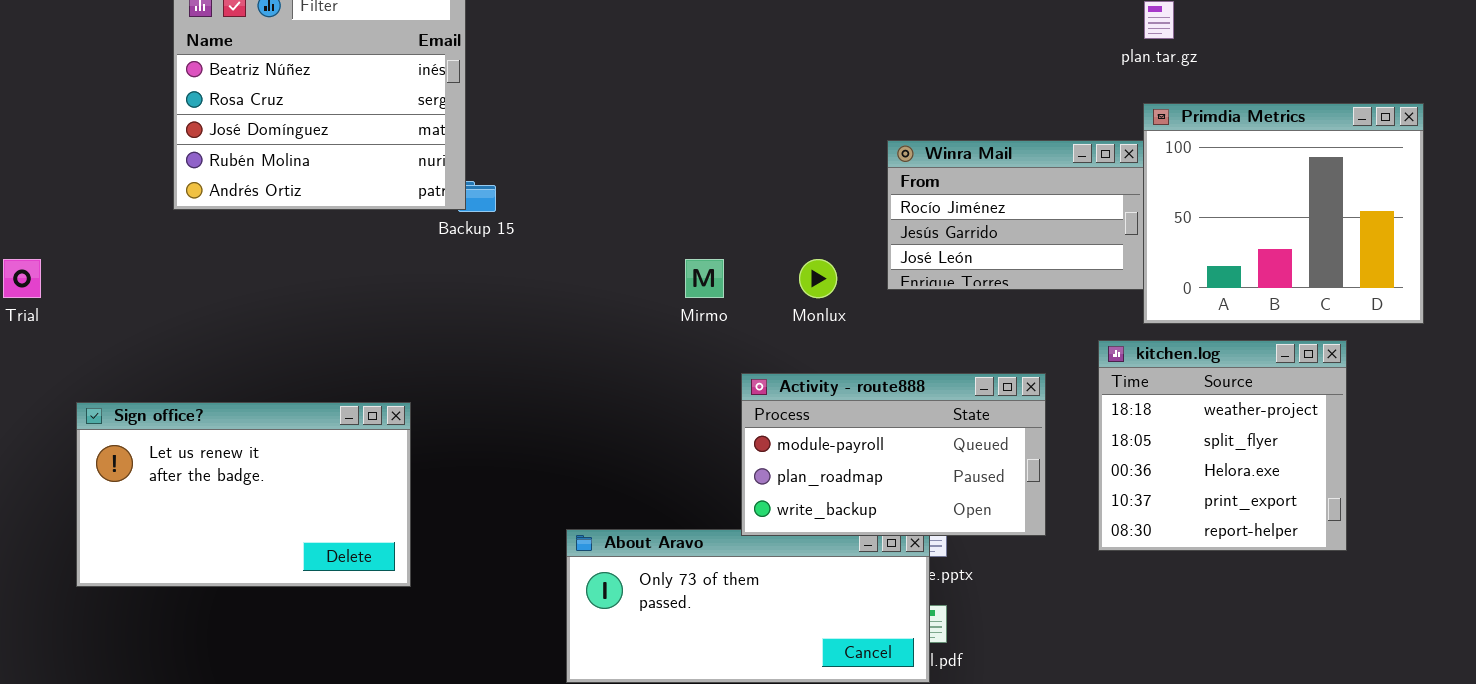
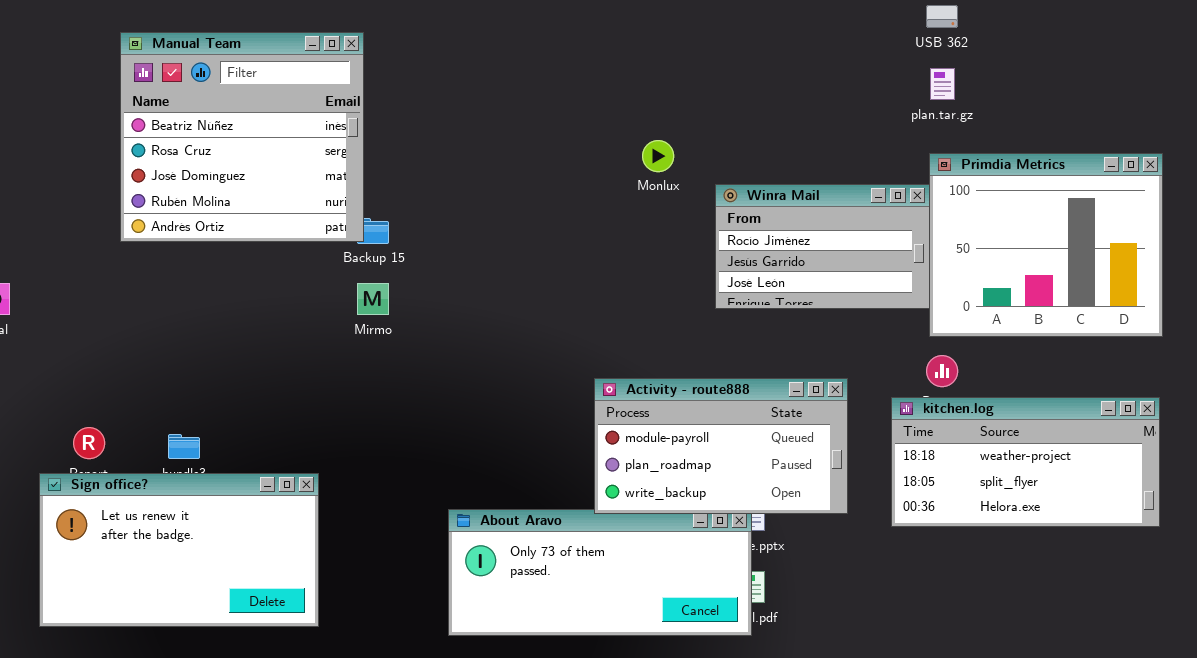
Mirmo: [685,259,724,298] -> [357,283,389,315], moved
Monlux: [799,259,837,298] -> [642,140,674,172], moved
kitchen.log: [1098,340,1347,551] -> [891,397,1160,527], resized
Sign office?: [76,402,411,587] -> [39,473,319,627], moved

